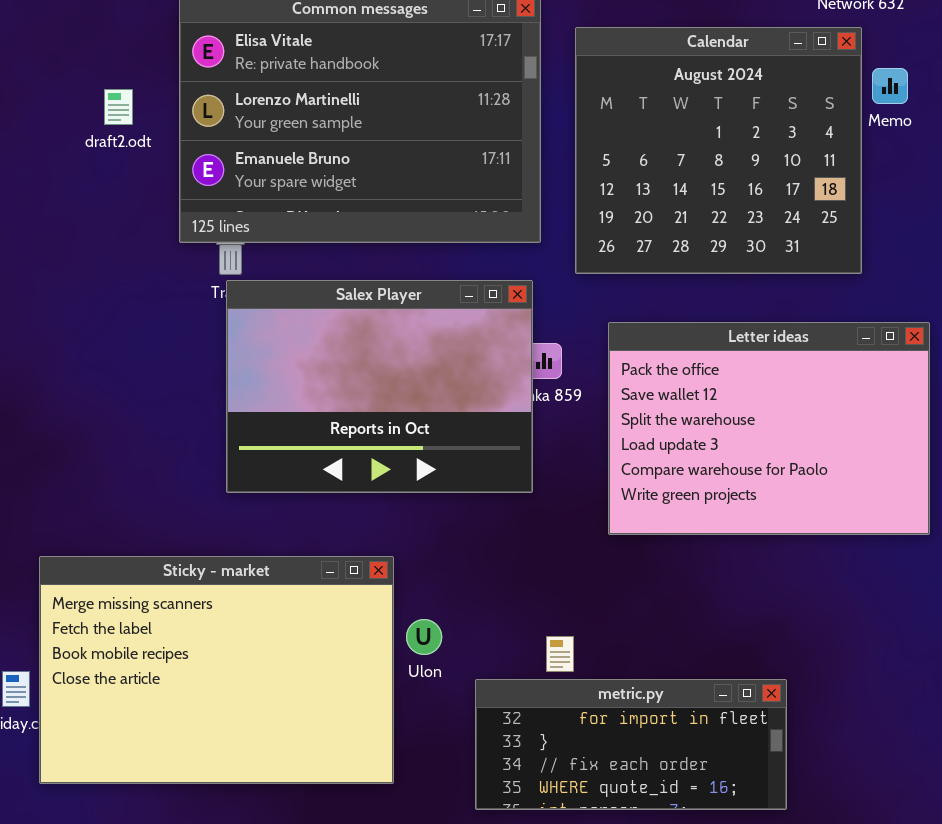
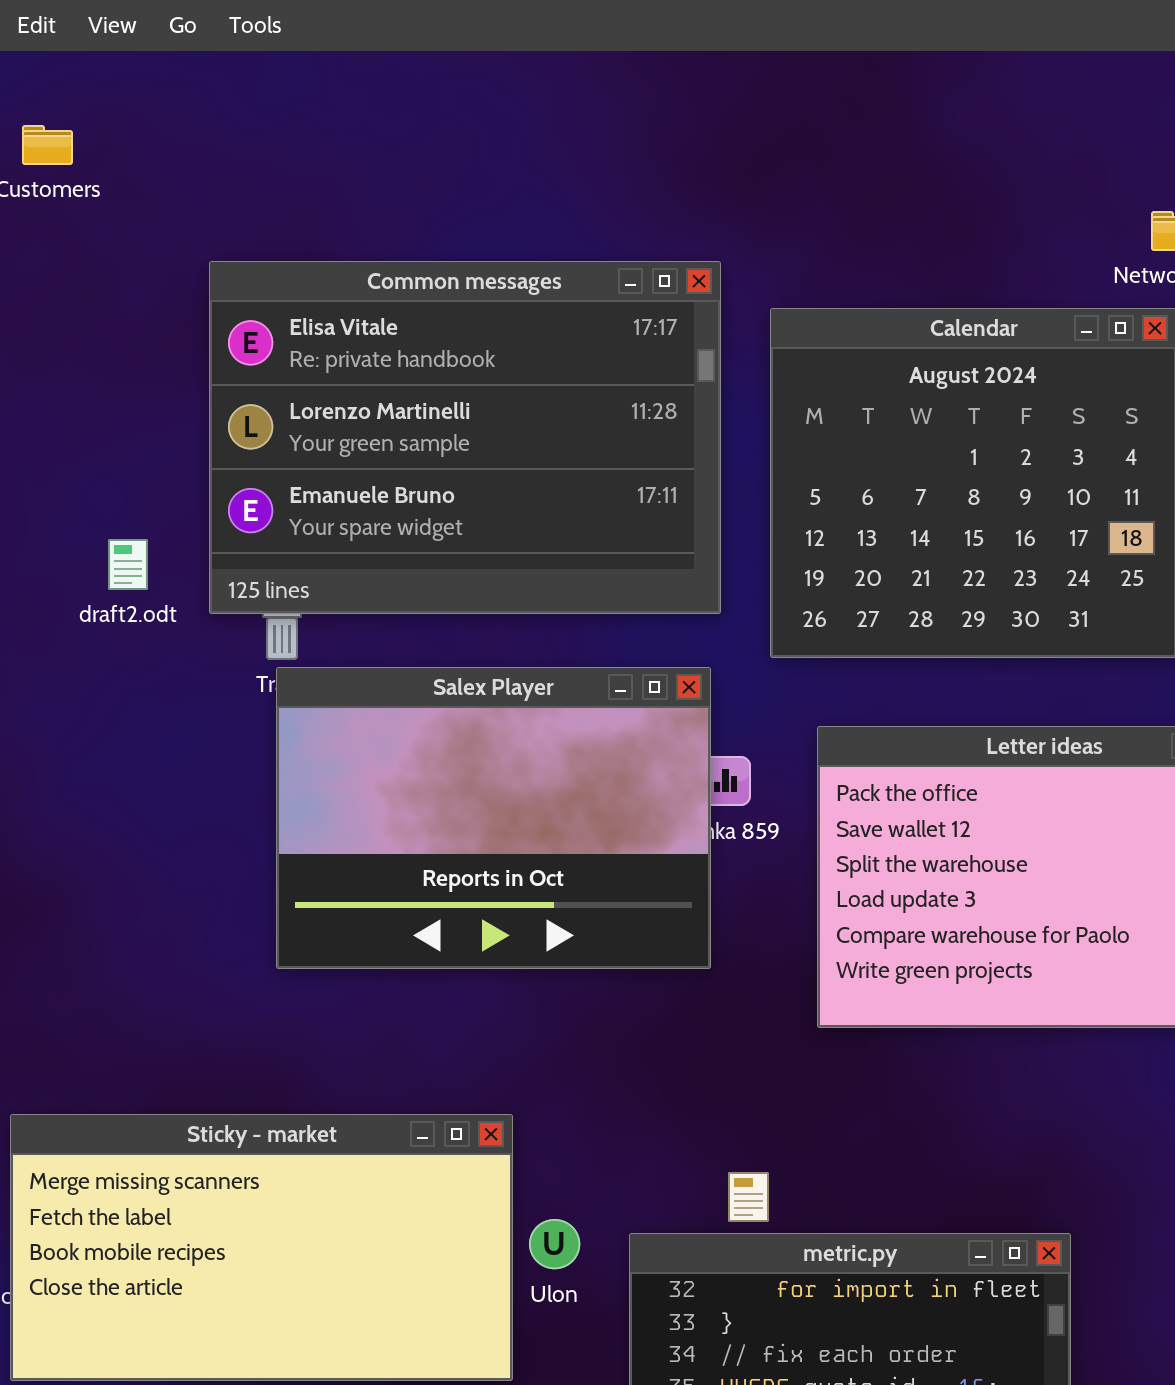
draft2.odt: [104,89,133,125] -> [108,539,148,590], moved
Sticky - market: [39,556,394,784] -> [10,1114,513,1381], resized
Ulon: [406,619,442,655] -> [529,1219,580,1269], moved

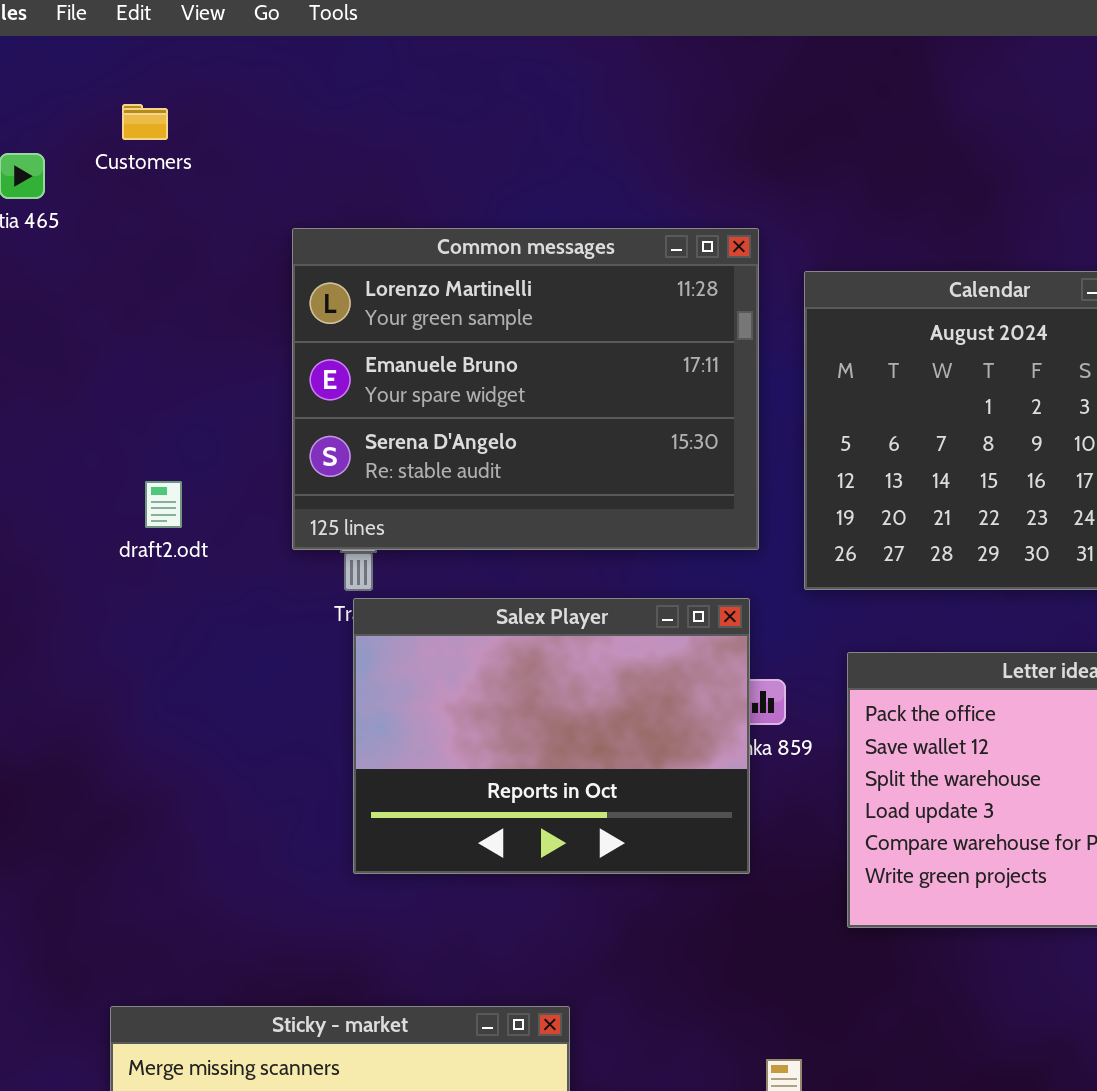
Common messages: [209,261,721,614] -> [292,228,759,550], scrolled down 1 row
draft2.odt: [108,539,148,590] -> [145,481,182,528], moved

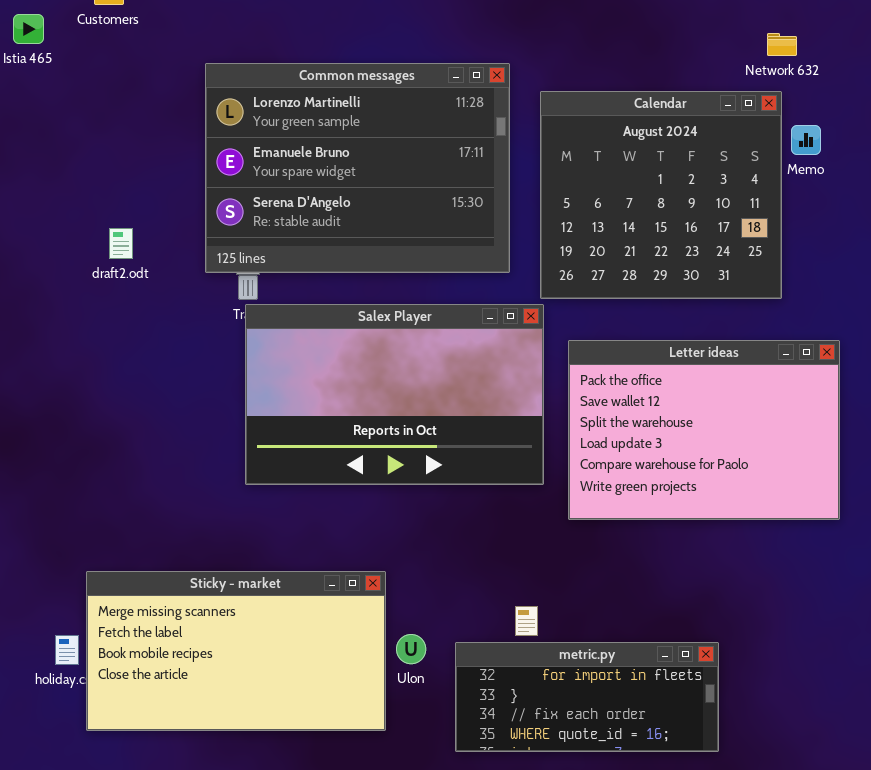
Salex Player: [353,598,750,874] -> [245,304,544,485], resized

